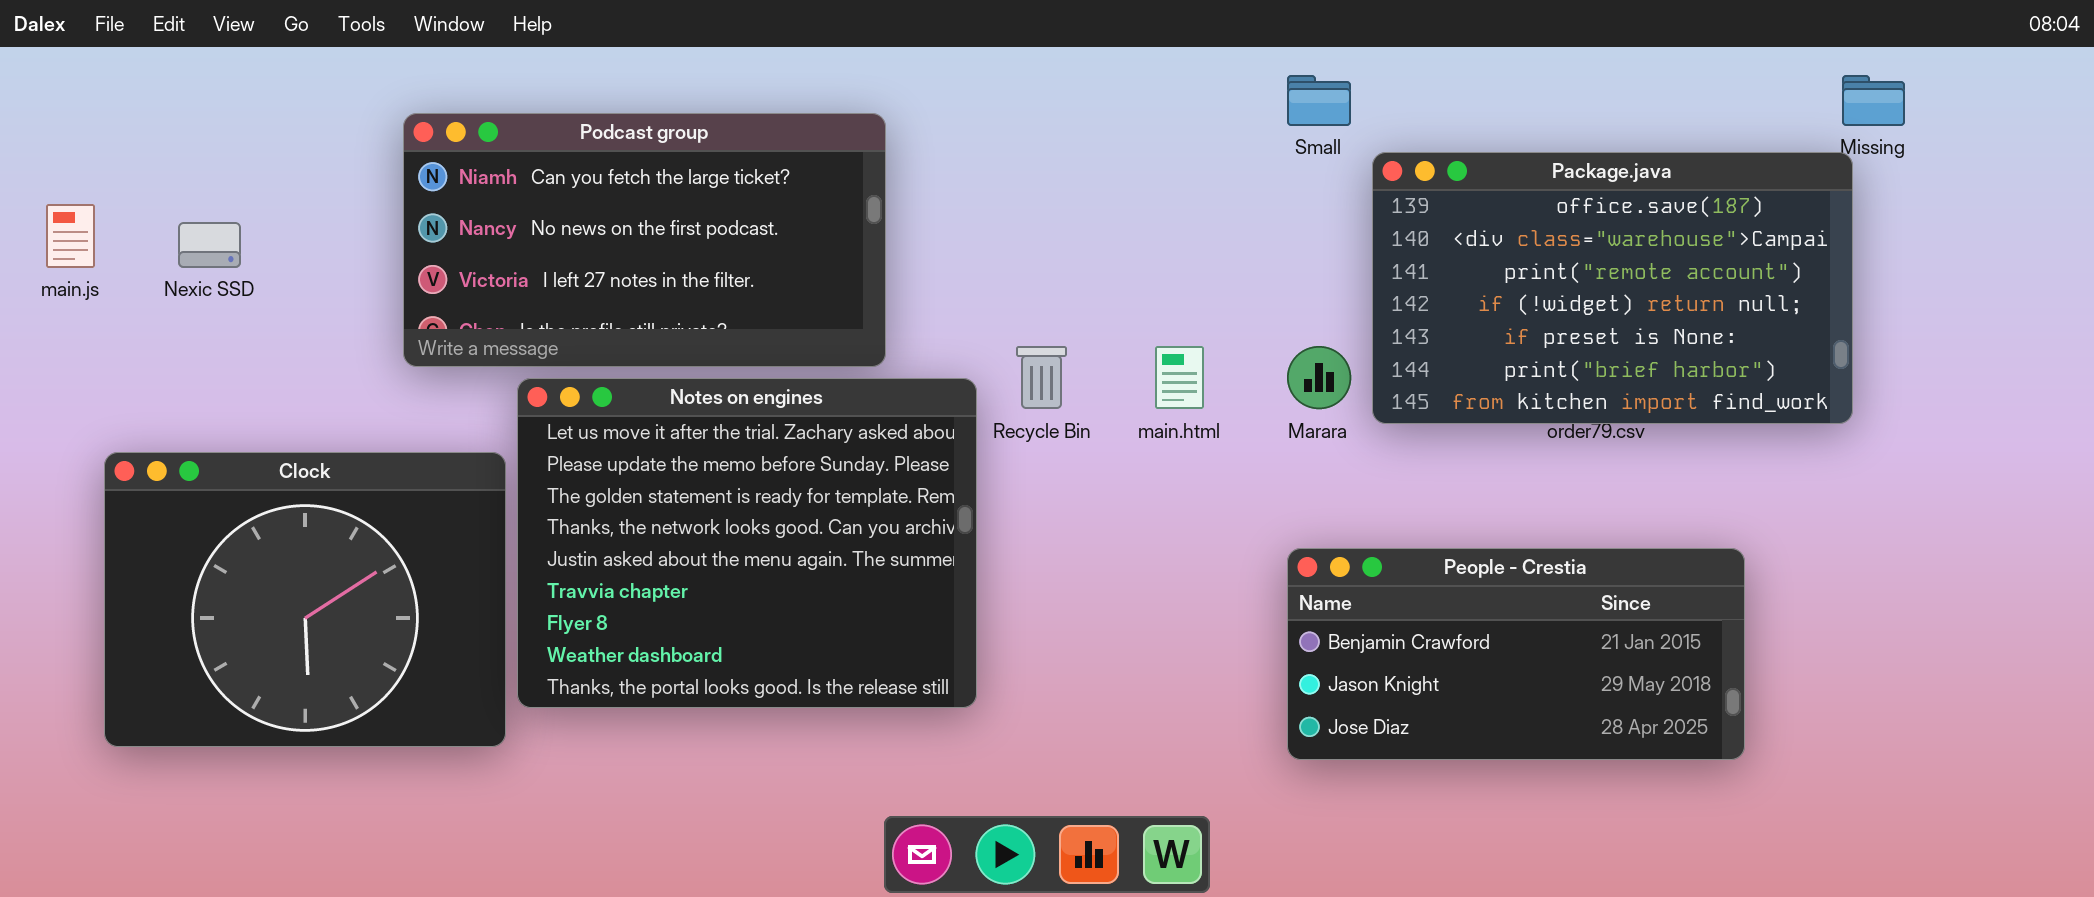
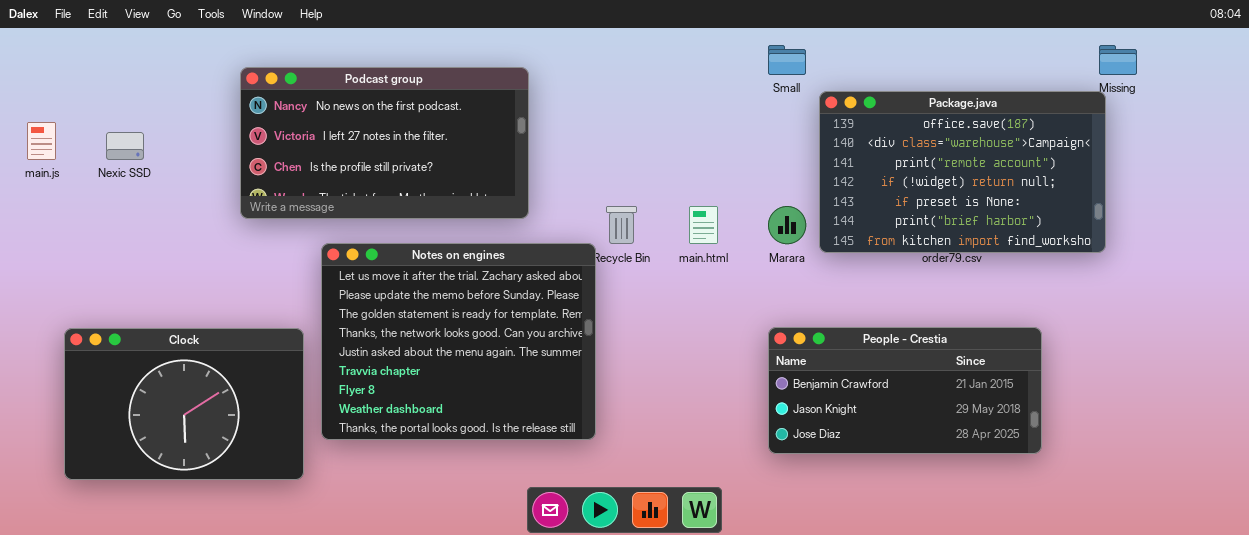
Podcast group: [403,113,886,367] -> [240,67,529,219], scrolled down 1 row
Notes on engines: [517,378,977,708] -> [321,243,596,440], moved
Clock: [104,452,506,747] -> [64,328,304,480], moved, resized

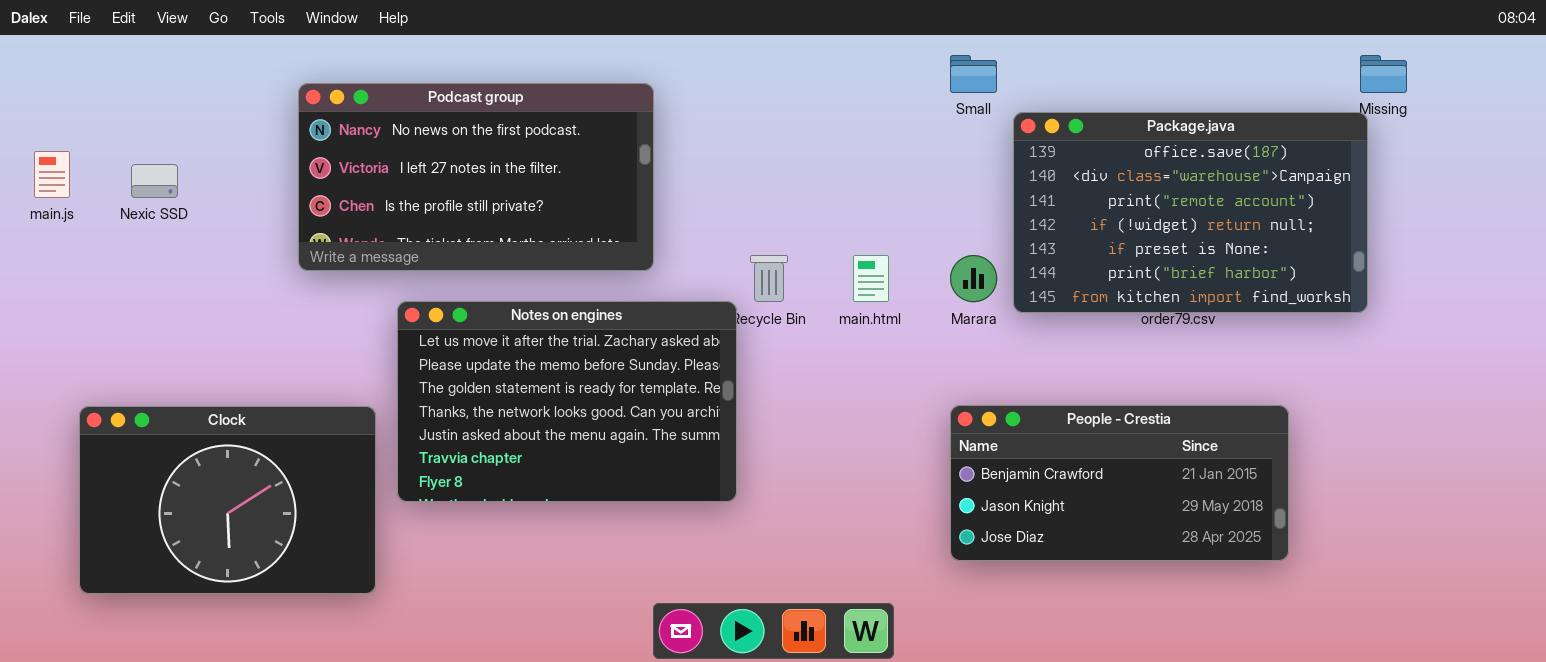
Notes on engines: [321,243,596,440] -> [397,301,737,502], resized

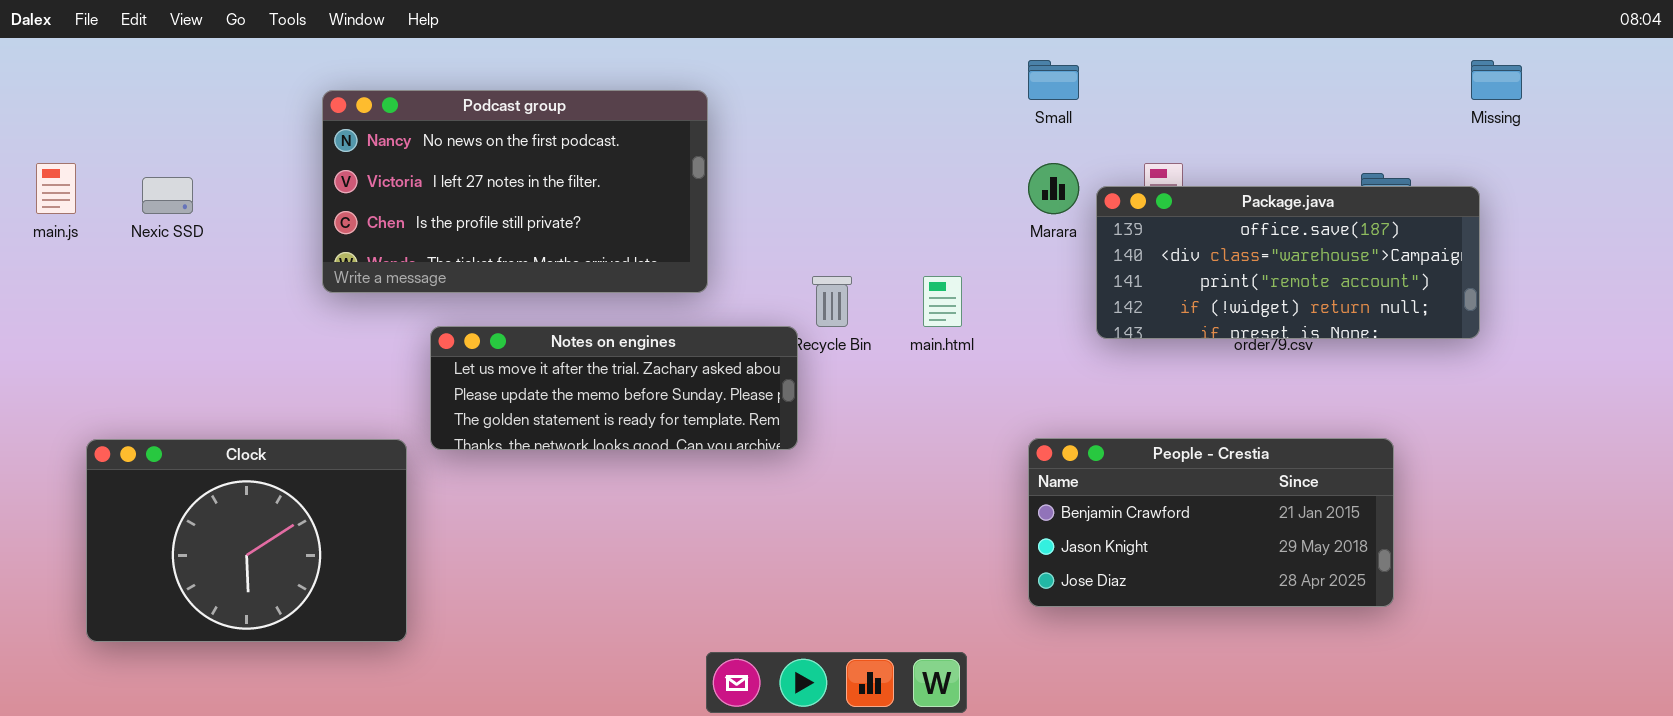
Package.java: [1013,112,1368,313] -> [1096,186,1480,339], resized
Marara: [950,255,997,302] -> [1028,163,1079,214], moved
Notes on engines: [397,301,737,502] -> [430,326,798,450], resized

